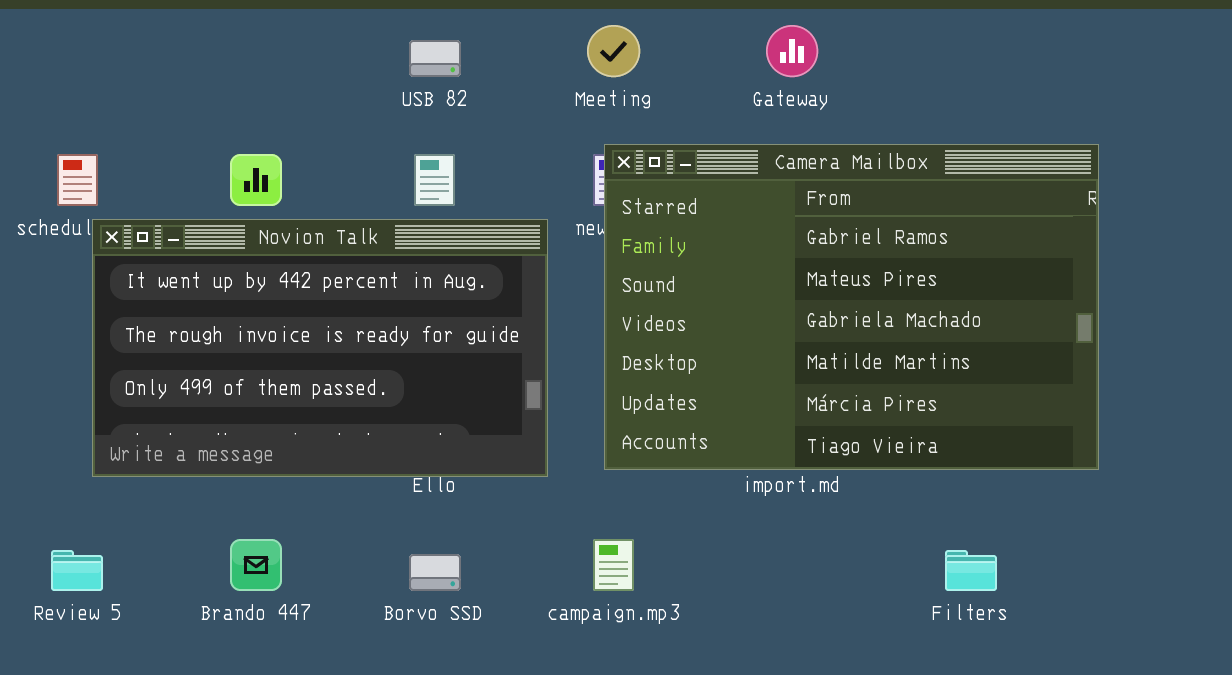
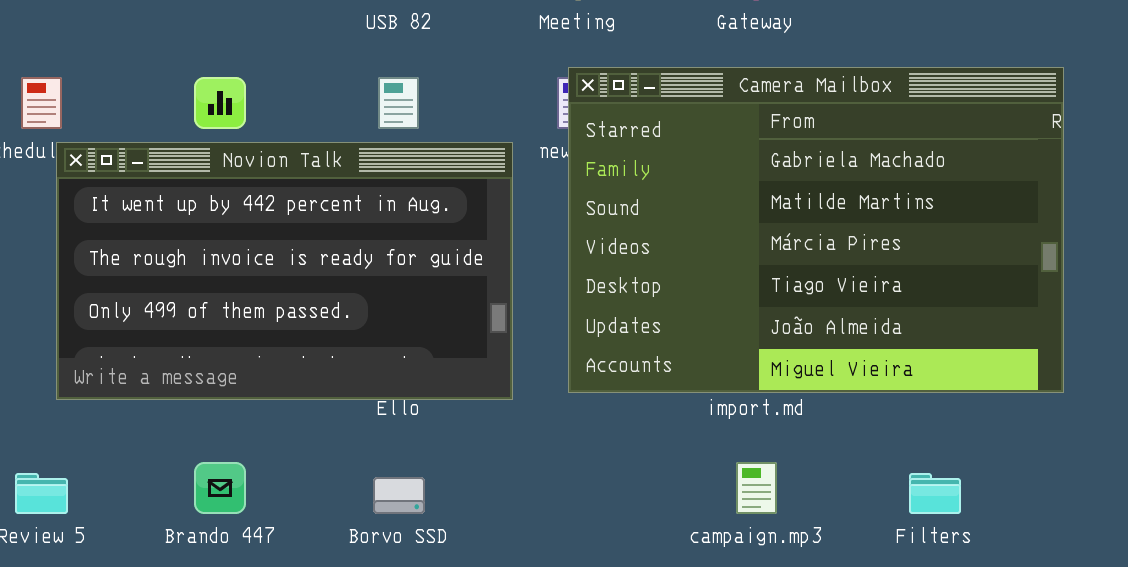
Camera Mailbox: [604,144,1099,470] -> [568,67,1064,393], scrolled down 2 rows
campaign.mp3: [593,539,634,591] -> [736,462,777,514], moved

